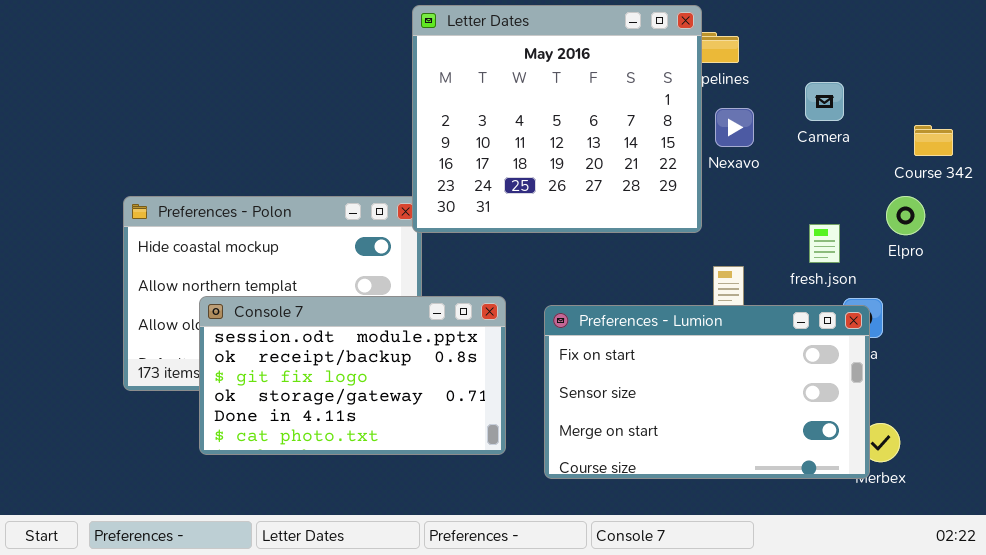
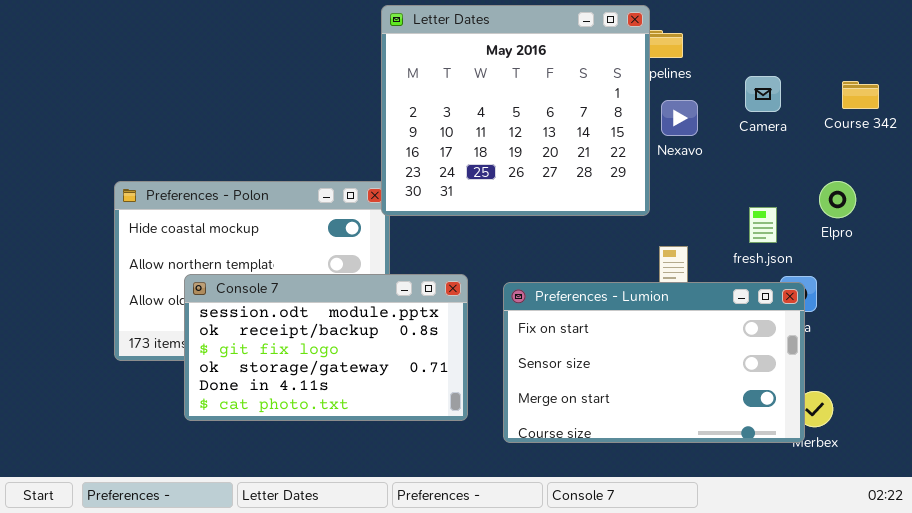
Course 342: [914,125,953,156] -> [842,81,879,109], moved

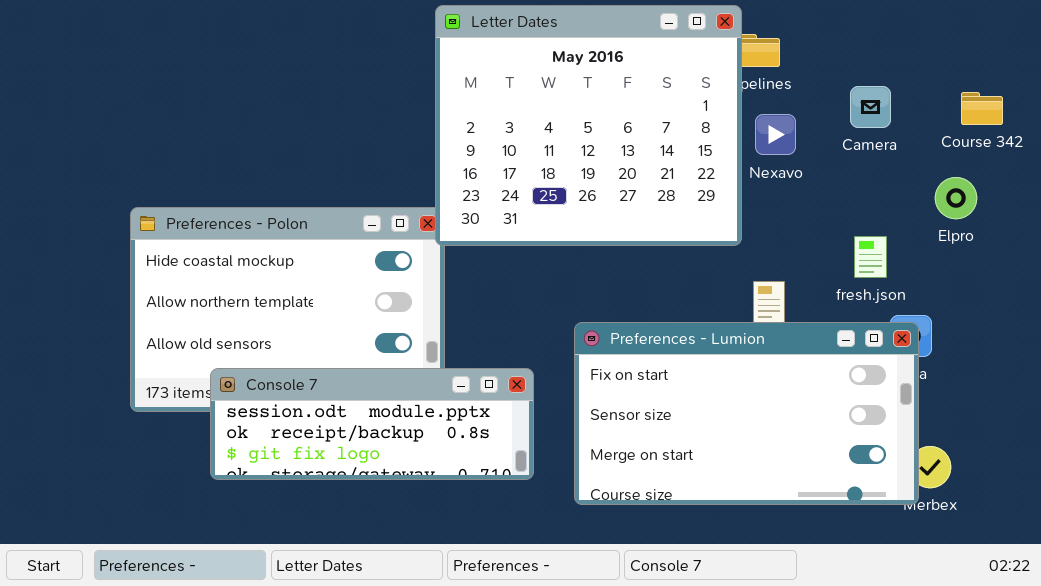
Elpro: [819,181,856,218] -> [935,177,977,219], moved
Console 7: [184,274,468,421] -> [210,368,534,480], resized

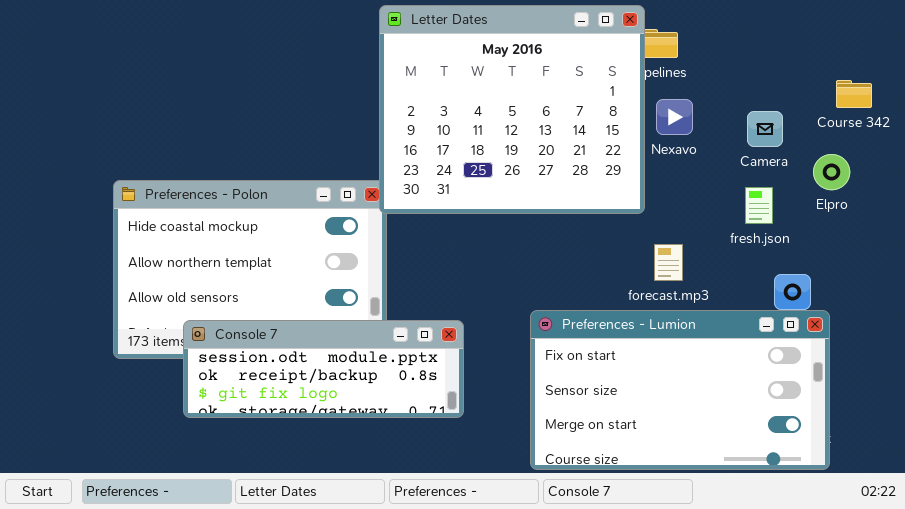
Camera: [850,86,891,128] -> [747,111,783,147], moved
fresh.json: [854,236,887,278] -> [745,187,773,224], moved
Preferences - Lumion: [574,322,919,505] -> [530,310,830,470], moved

